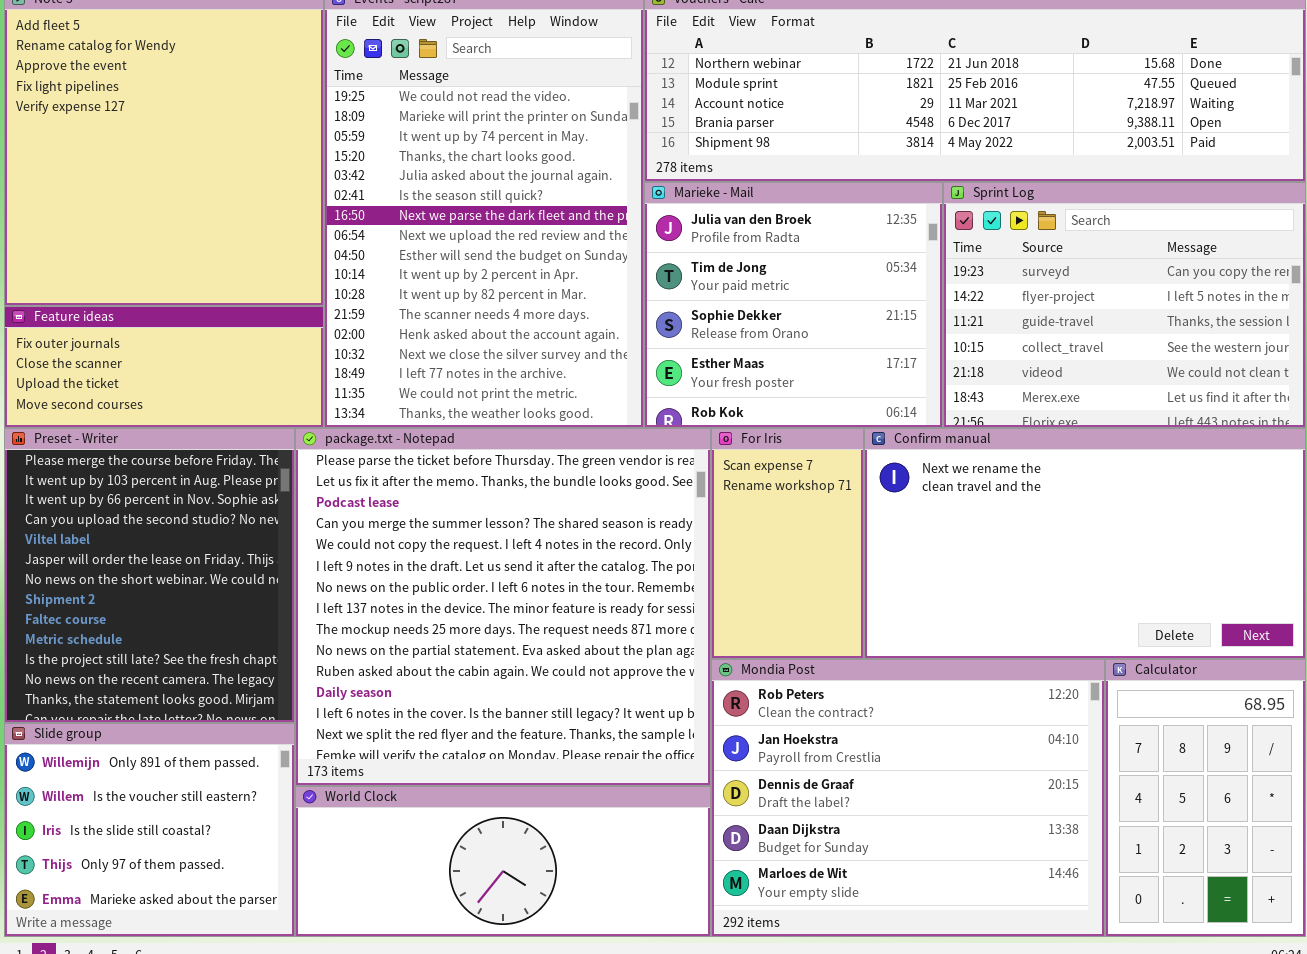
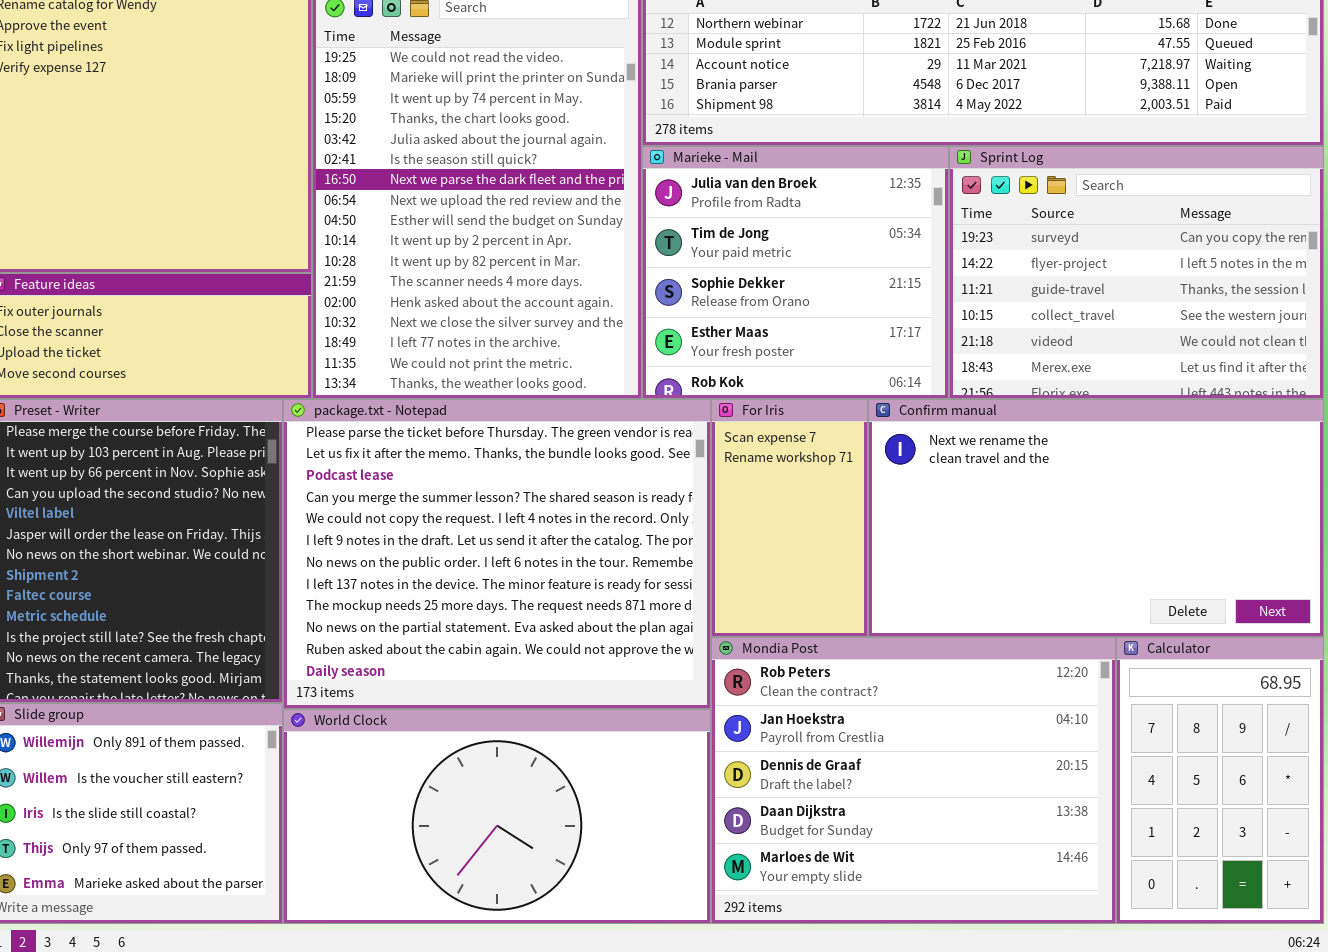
package.txt - Notepad: [295,428,711,786] -> [283,399,711,709], resized
World Clock: [295,786,711,937] -> [283,709,711,924], resized

